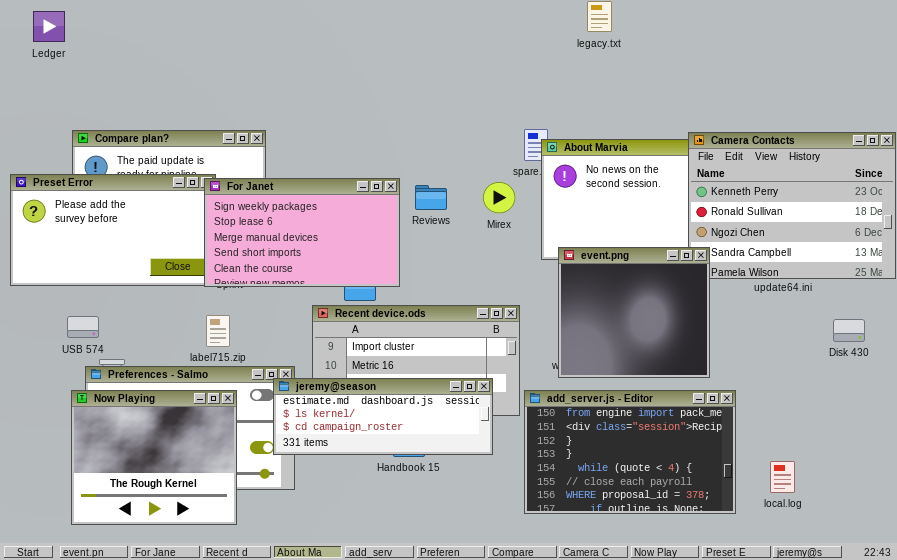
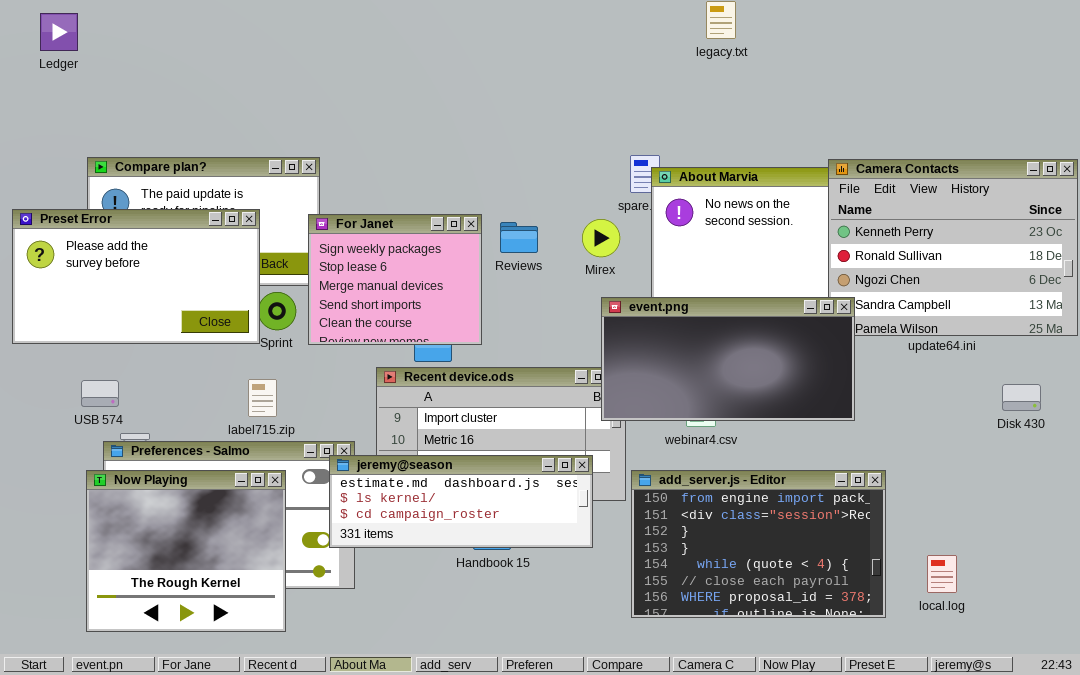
For Janet: [204,178,400,287] -> [308,214,482,345], resized
event.png: [558,247,710,378] -> [601,297,855,421], resized

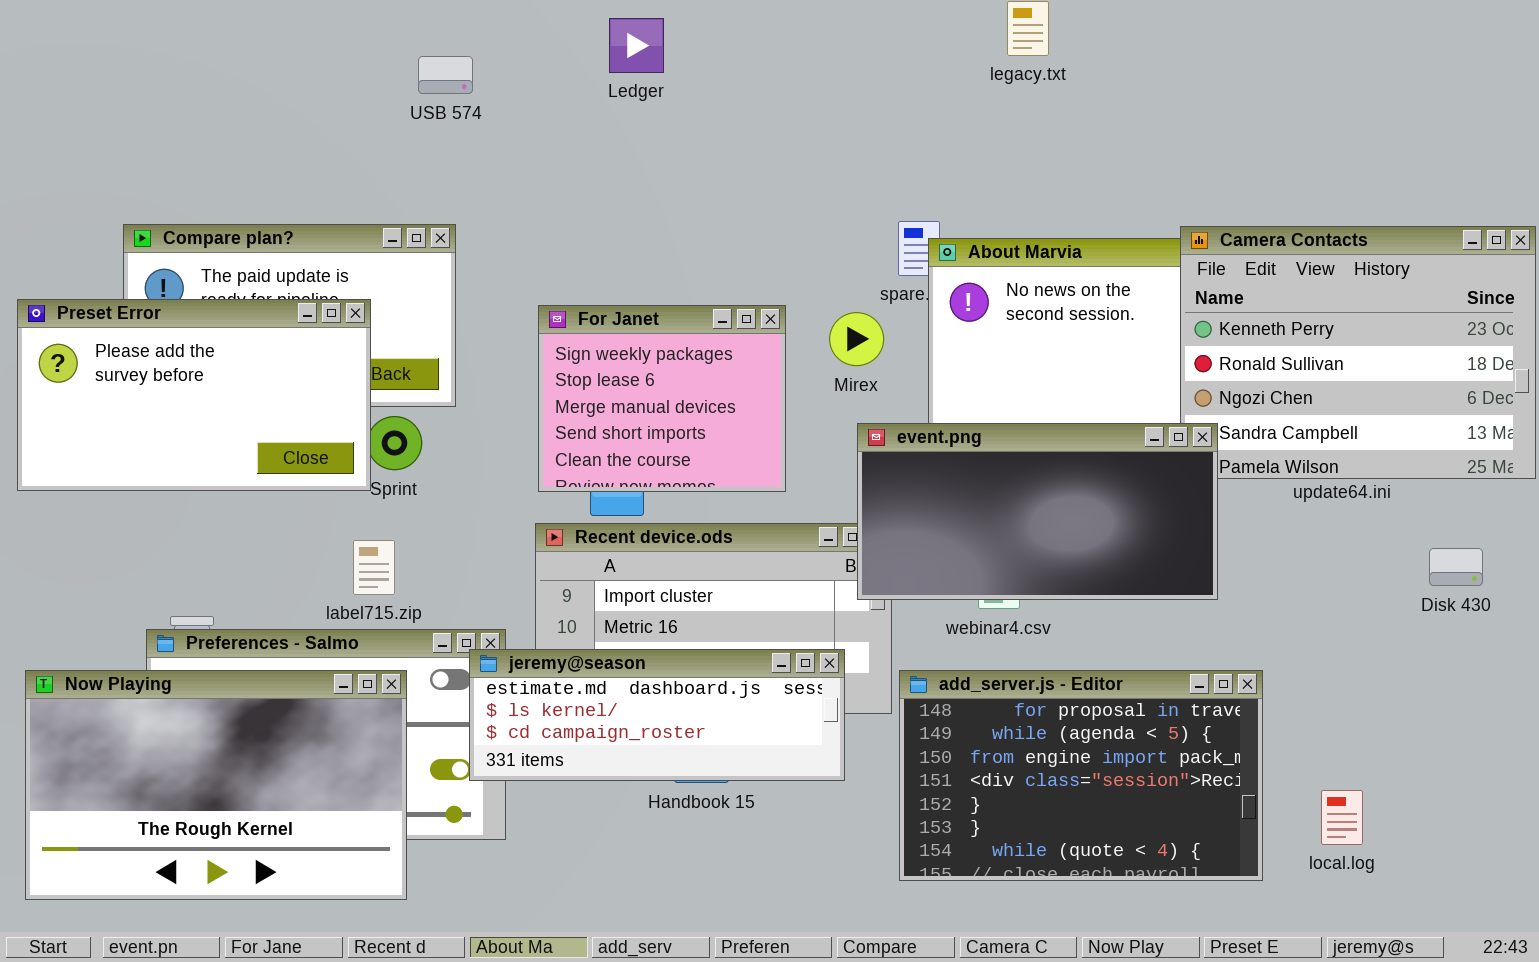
Ledger: [40,13,78,51] -> [609,18,664,73], moved
For Janet: [308,214,482,345] -> [538,305,786,492], moved
USB 574: [81,380,119,407] -> [418,56,473,94], moved
Now Playing: [86,470,286,632] -> [25,670,407,900], resized
add_server.js - Editor: [631,470,886,618] -> [899,670,1263,881], scrolled up 2 rows

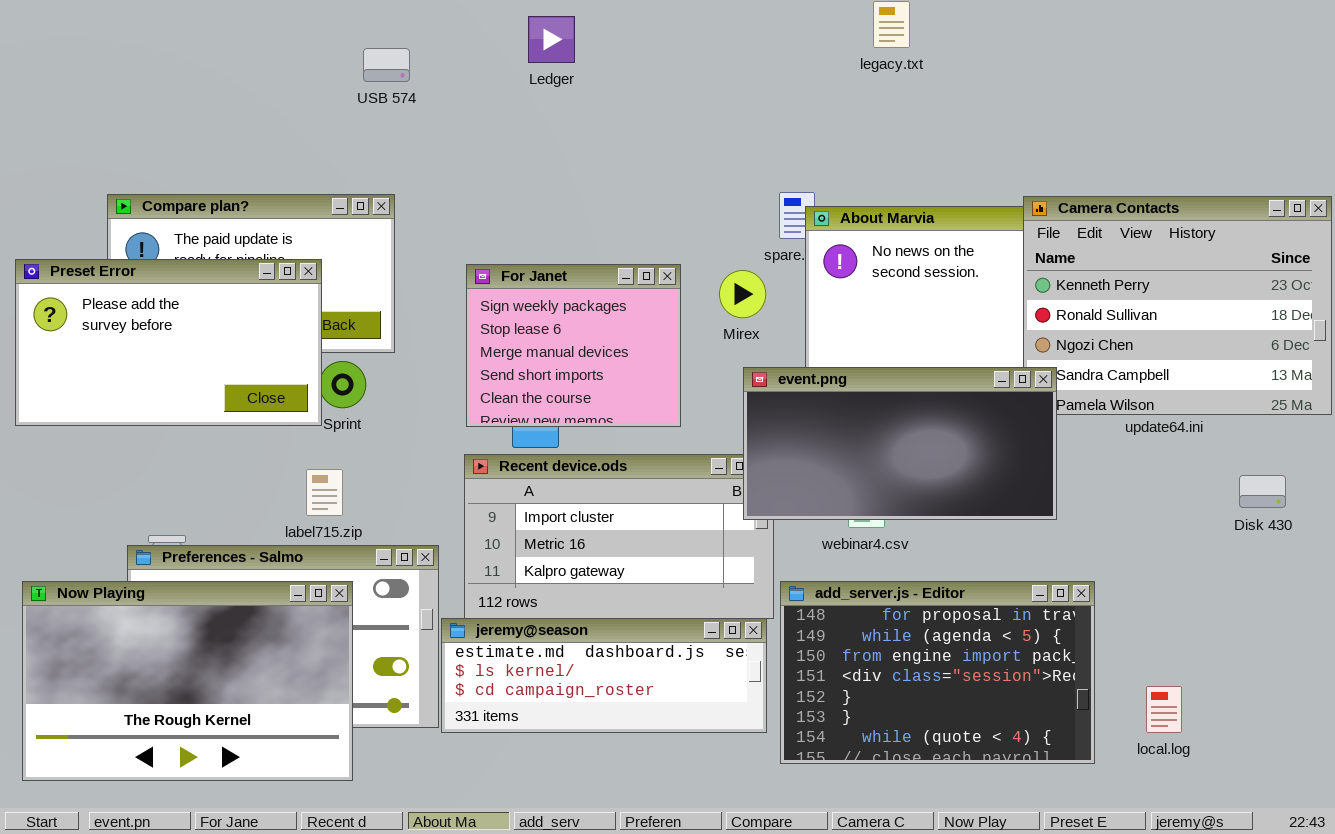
jeremy@season: [469,649,845,781] -> [441,618,767,733], moved

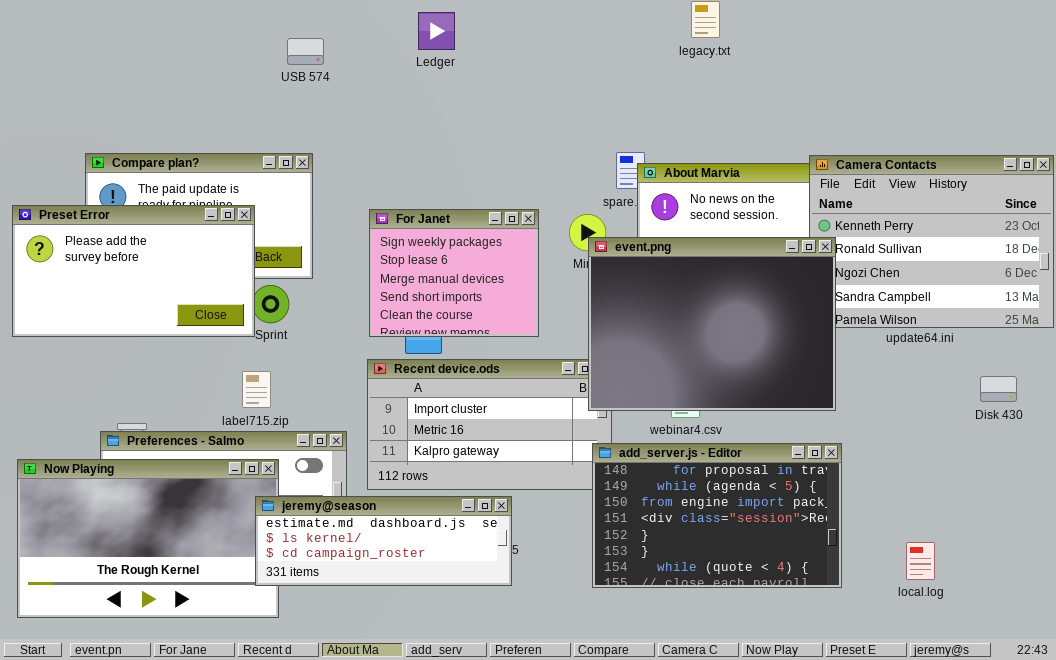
event.png: [743,367,1057,520] -> [588,237,836,411], resized
add_server.js - Editor: [780,581,1095,764] -> [592,443,842,588], moved
jeremy@season: [441,618,767,733] -> [255,496,512,586], moved

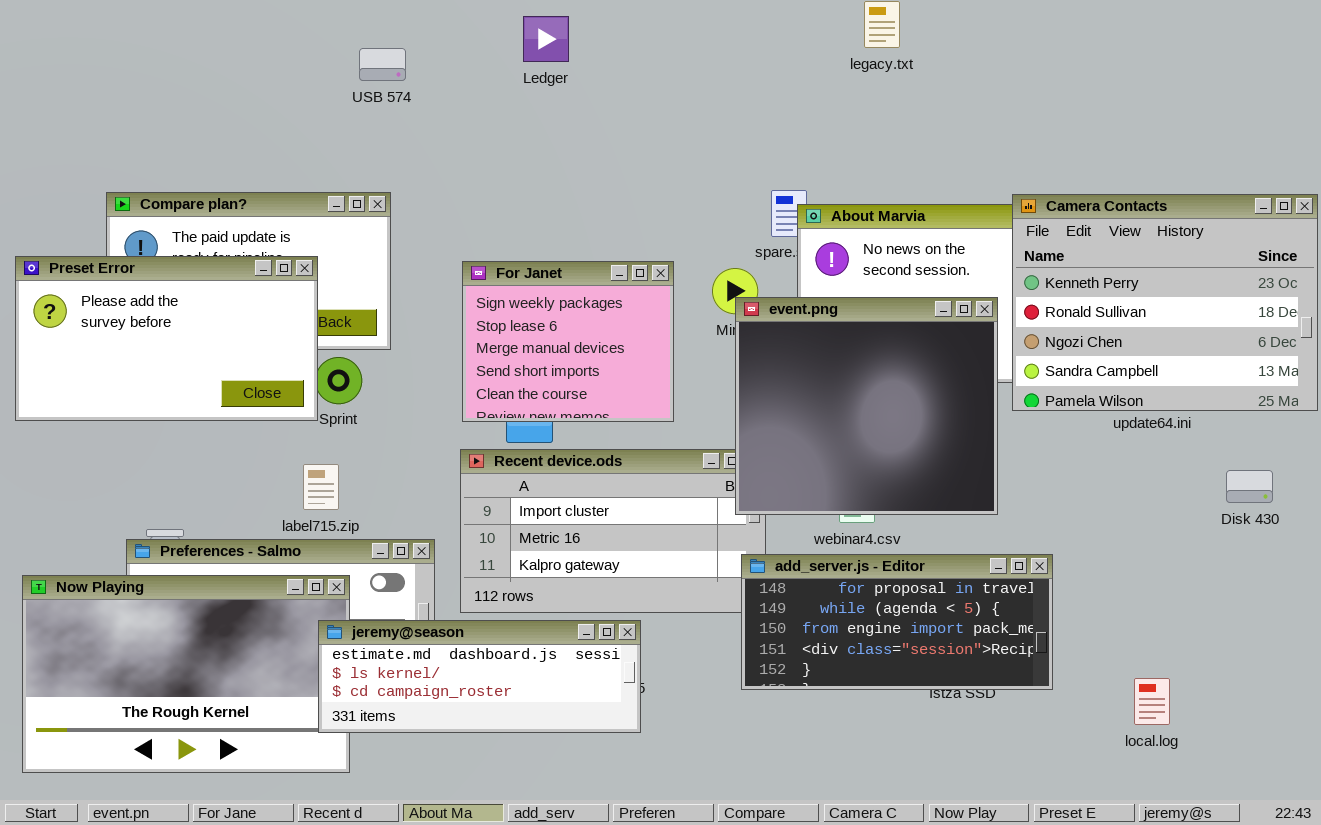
event.png: [588,237,836,411] -> [735,297,998,515], resized
add_server.js - Editor: [592,443,842,588] -> [741,554,1053,690], resized

